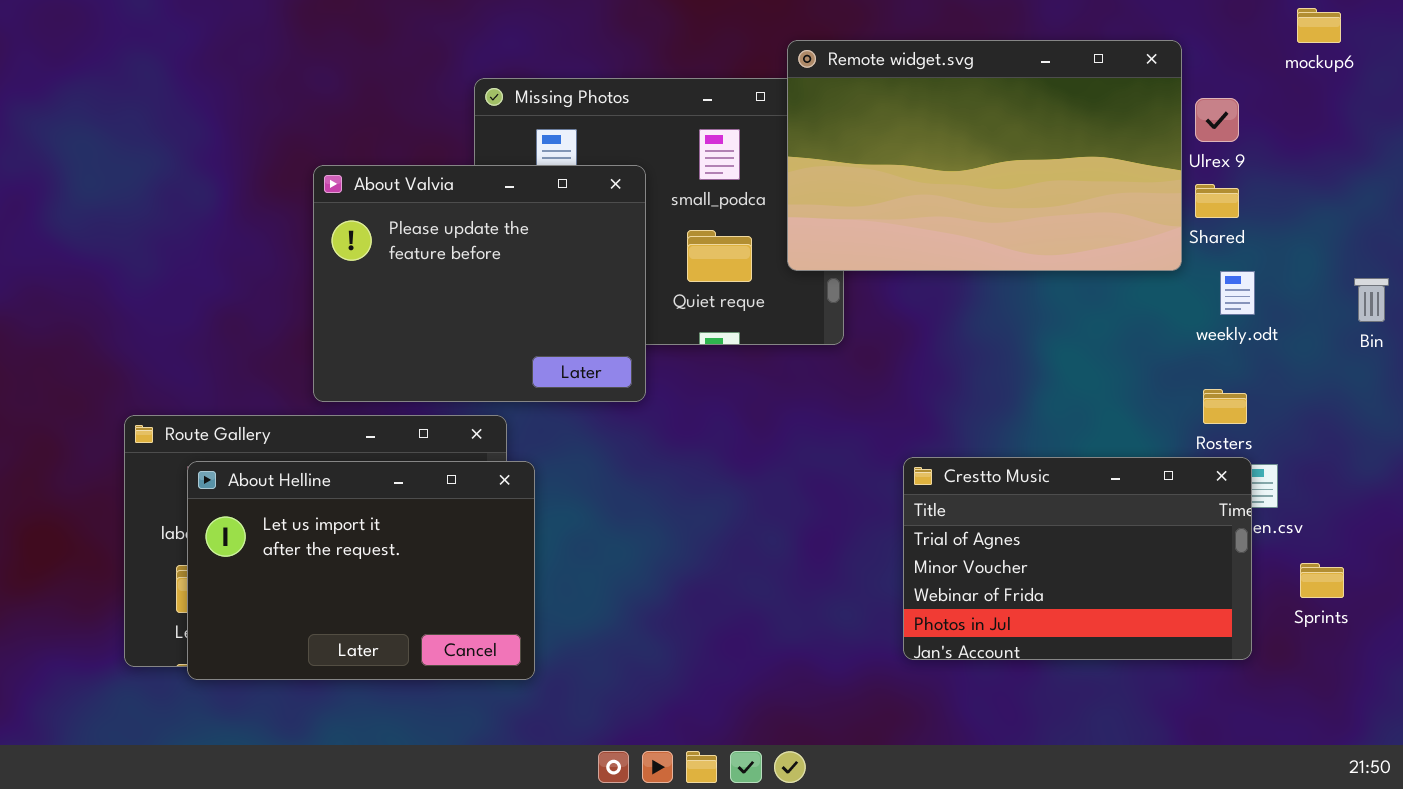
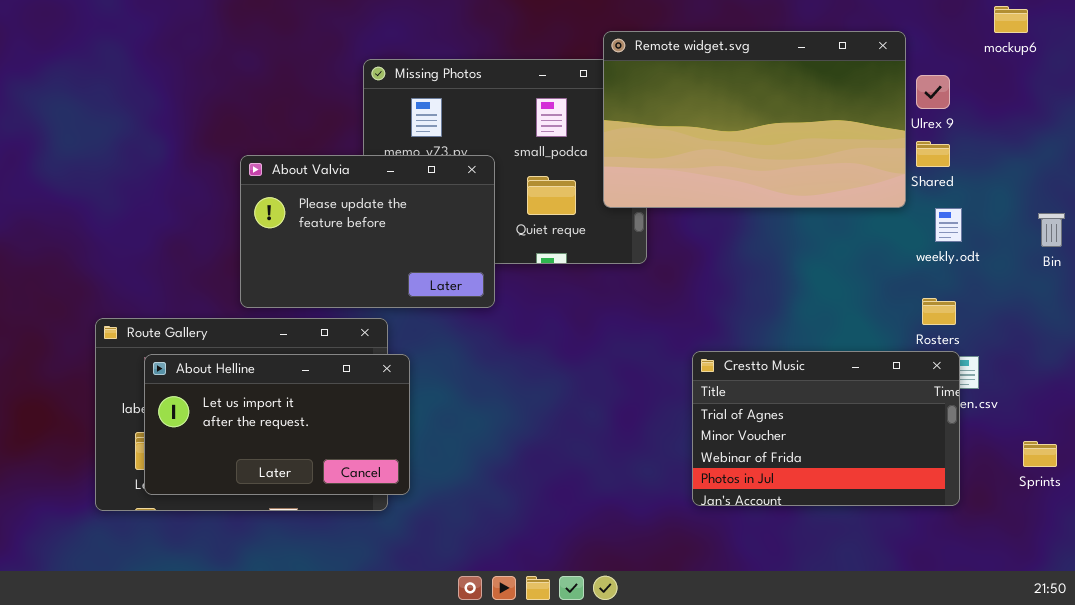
About Valvia: [313,165,646,402] -> [240,155,495,308], resized
About Helline: [187,461,535,680] -> [144,354,410,495], resized
Sprints: [1300,563,1344,598] -> [1023,441,1057,467], moved

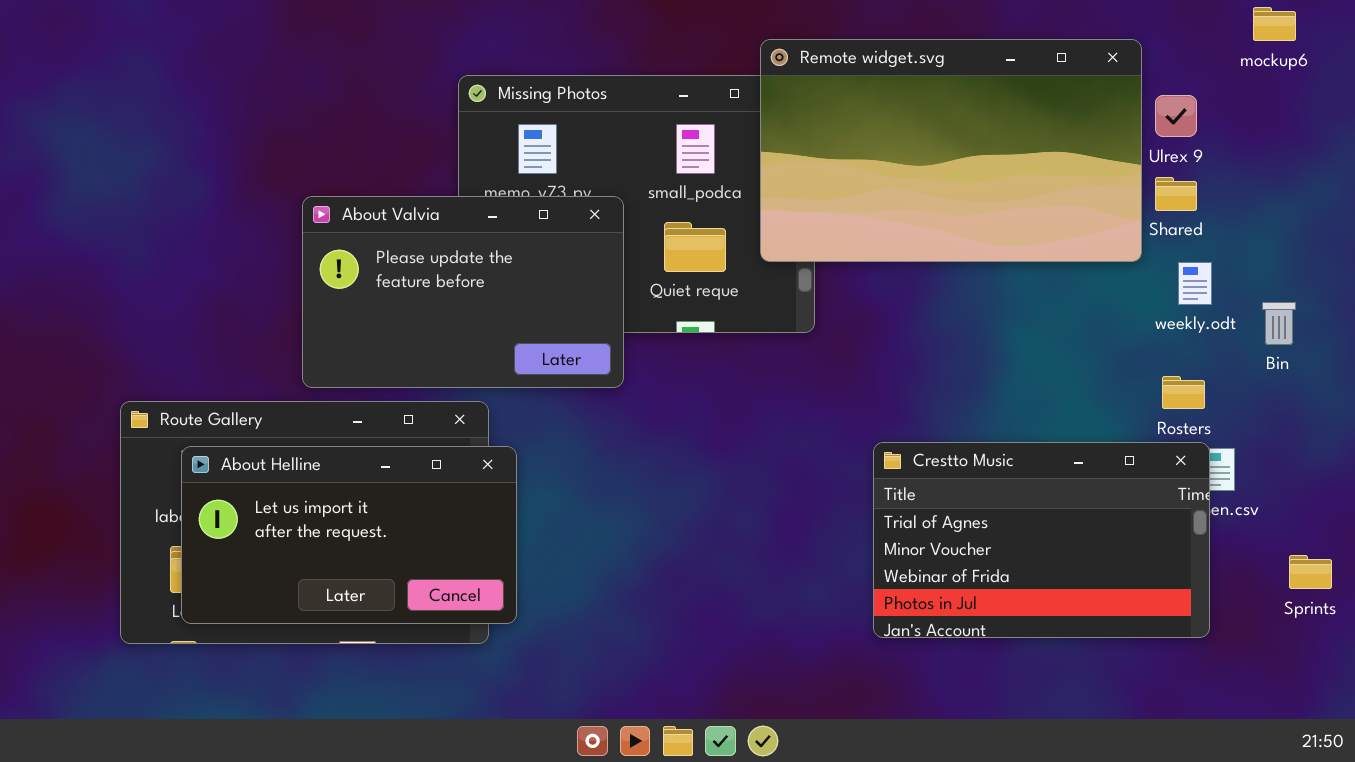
Bin: [1038,213,1065,247] -> [1262,302,1296,345], moved

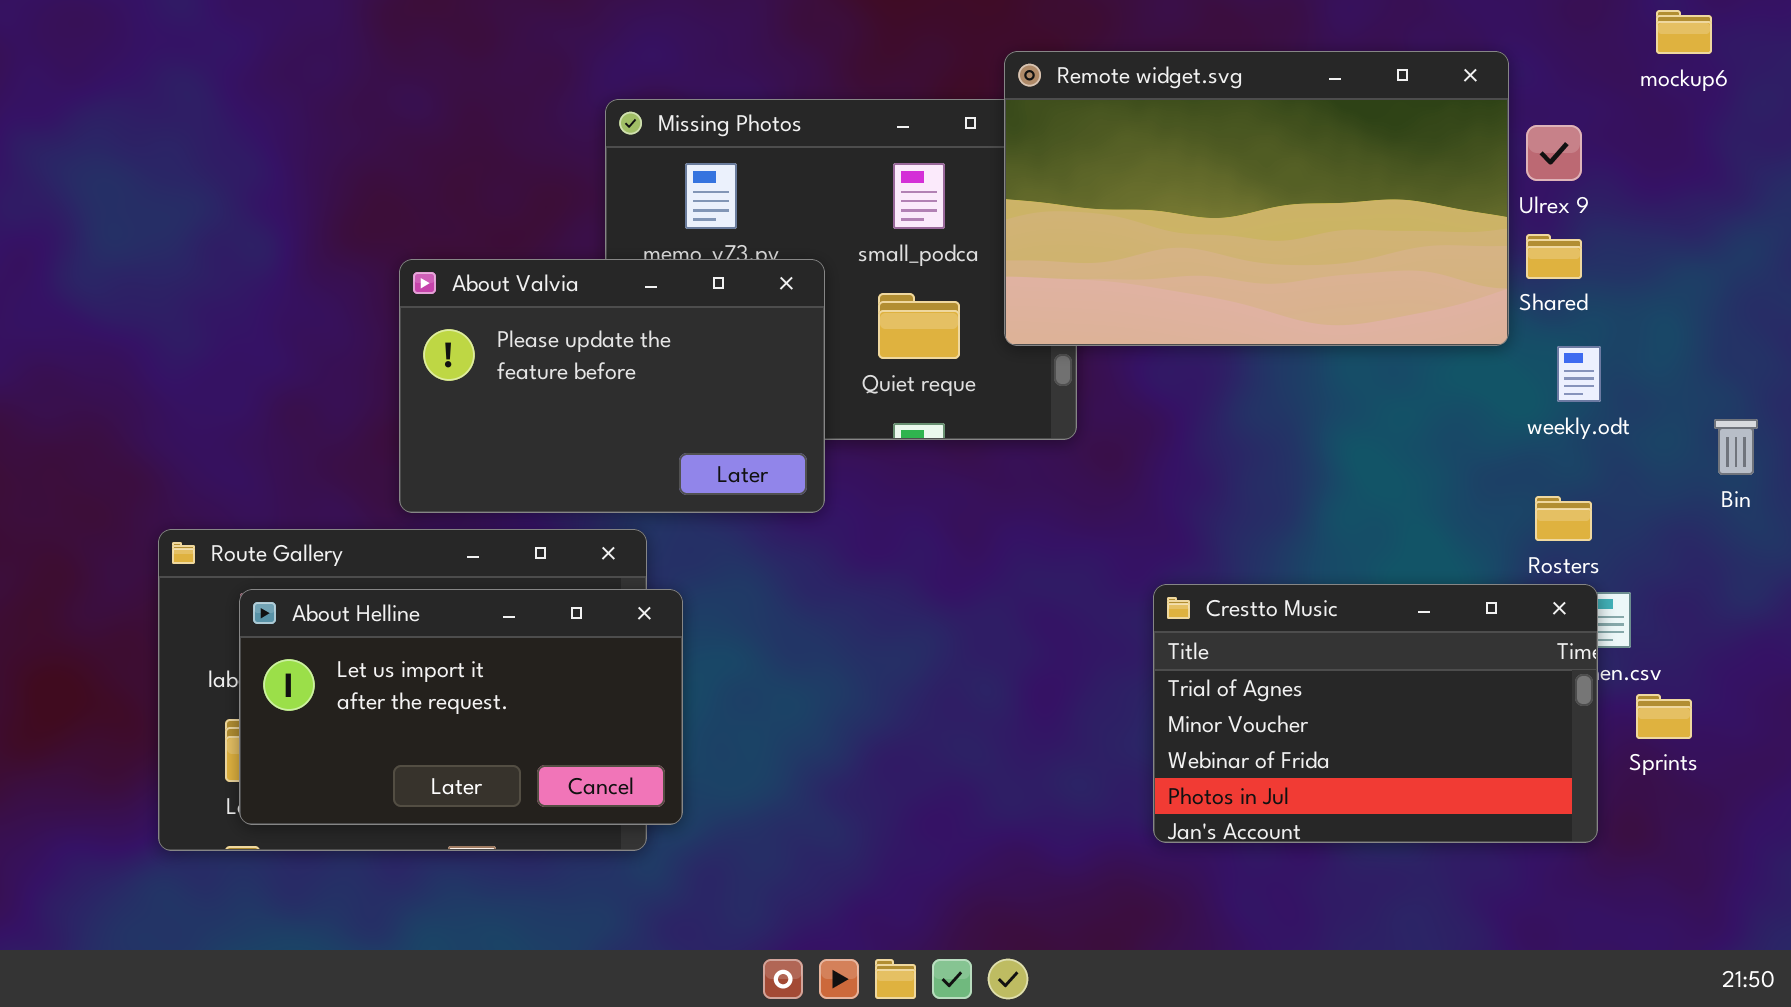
Bin: [1262,302,1296,345] -> [1714,419,1758,475], moved
Sprints: [1289,555,1332,589] -> [1636,694,1692,739], moved

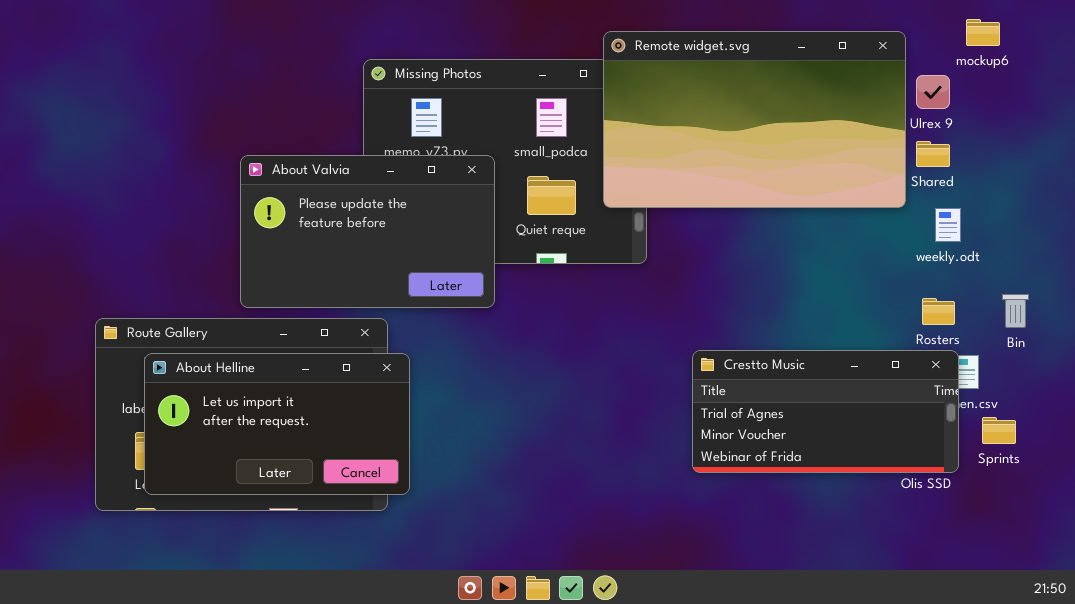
mockup6: [1656,10,1712,54] -> [966,19,1000,46], moved
Bin: [1714,419,1758,475] -> [1002,294,1029,328], moved
Crestto Music: [1153,584,1598,843] -> [692,350,959,473], resized

